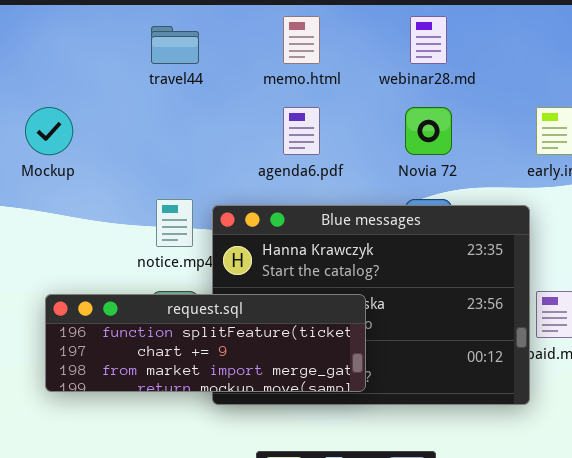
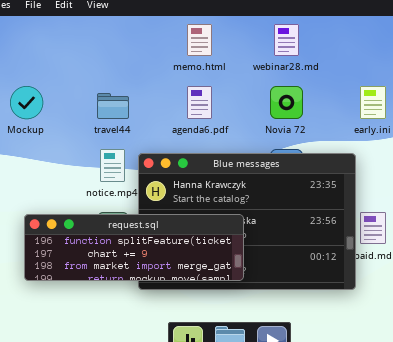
travel44: [151,26,199,64] -> [97,93,129,119], moved

